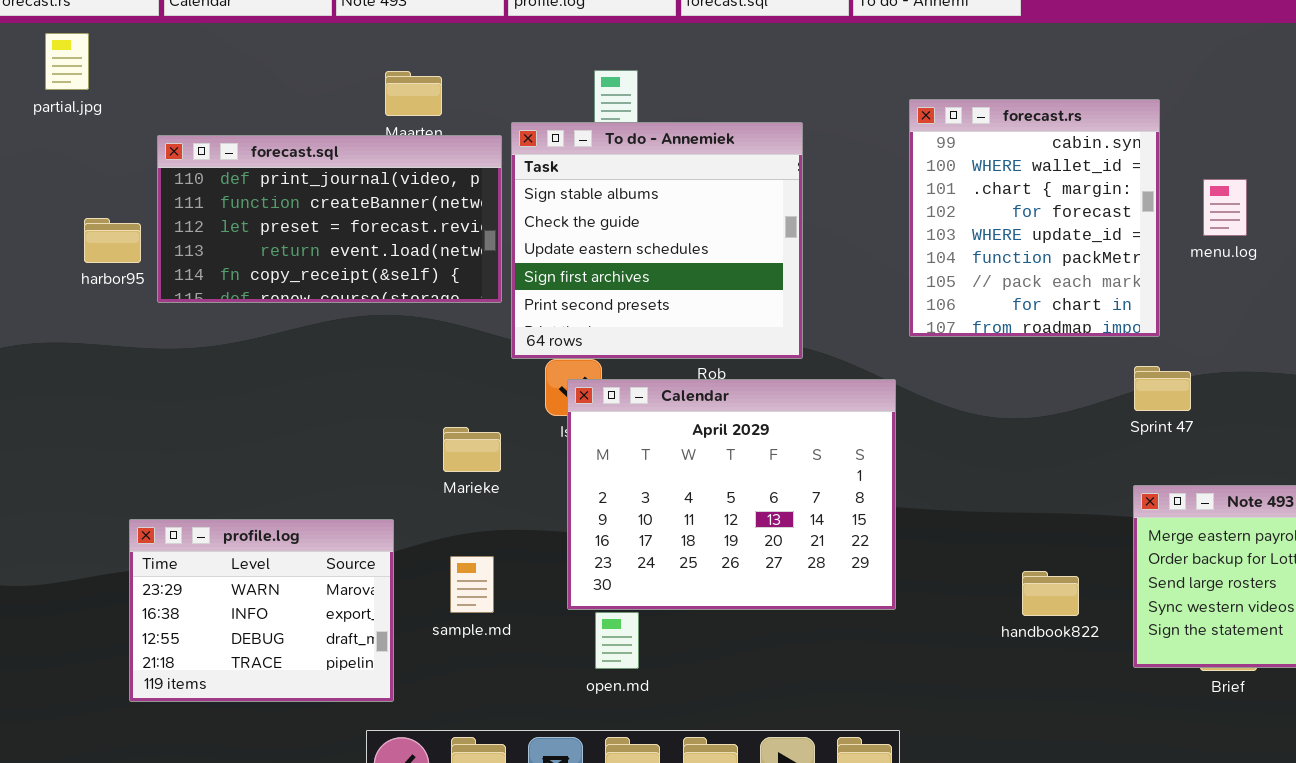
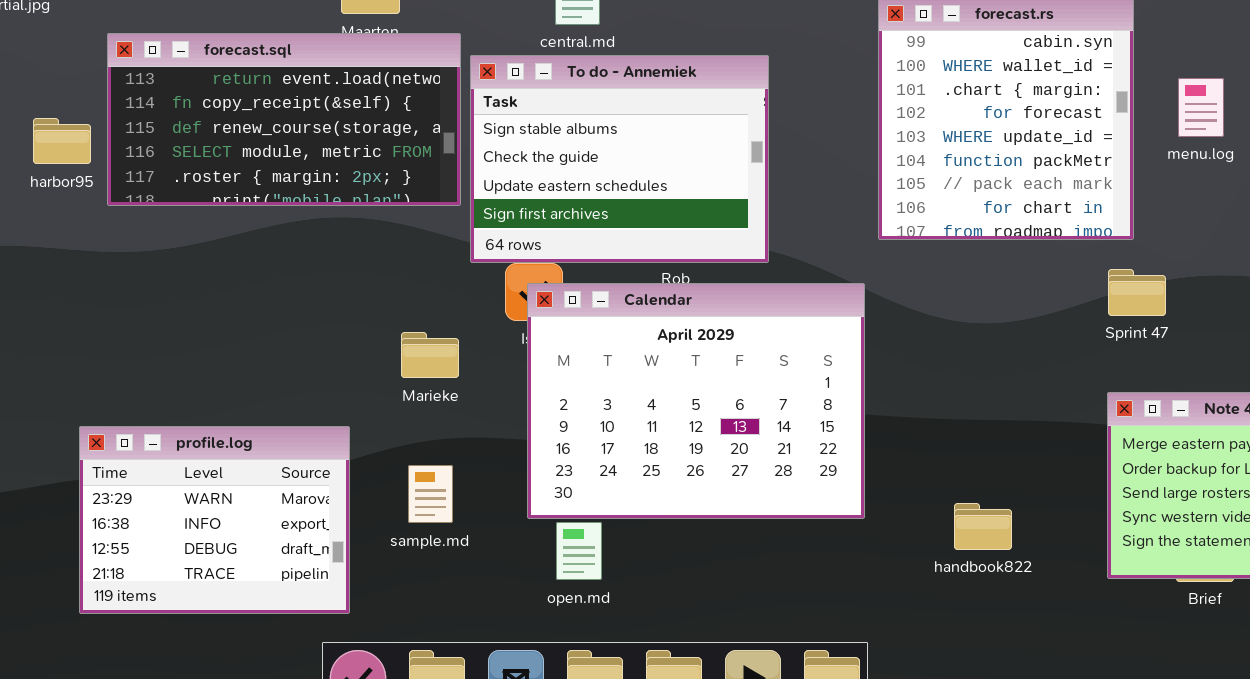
To do - Annemiek: [511,122,803,359] -> [470,55,769,263], resized
forecast.sql: [157,135,502,303] -> [107,33,461,206], scrolled down 3 rows
handbook822: [1022,571,1079,616] -> [954,503,1012,550], moved

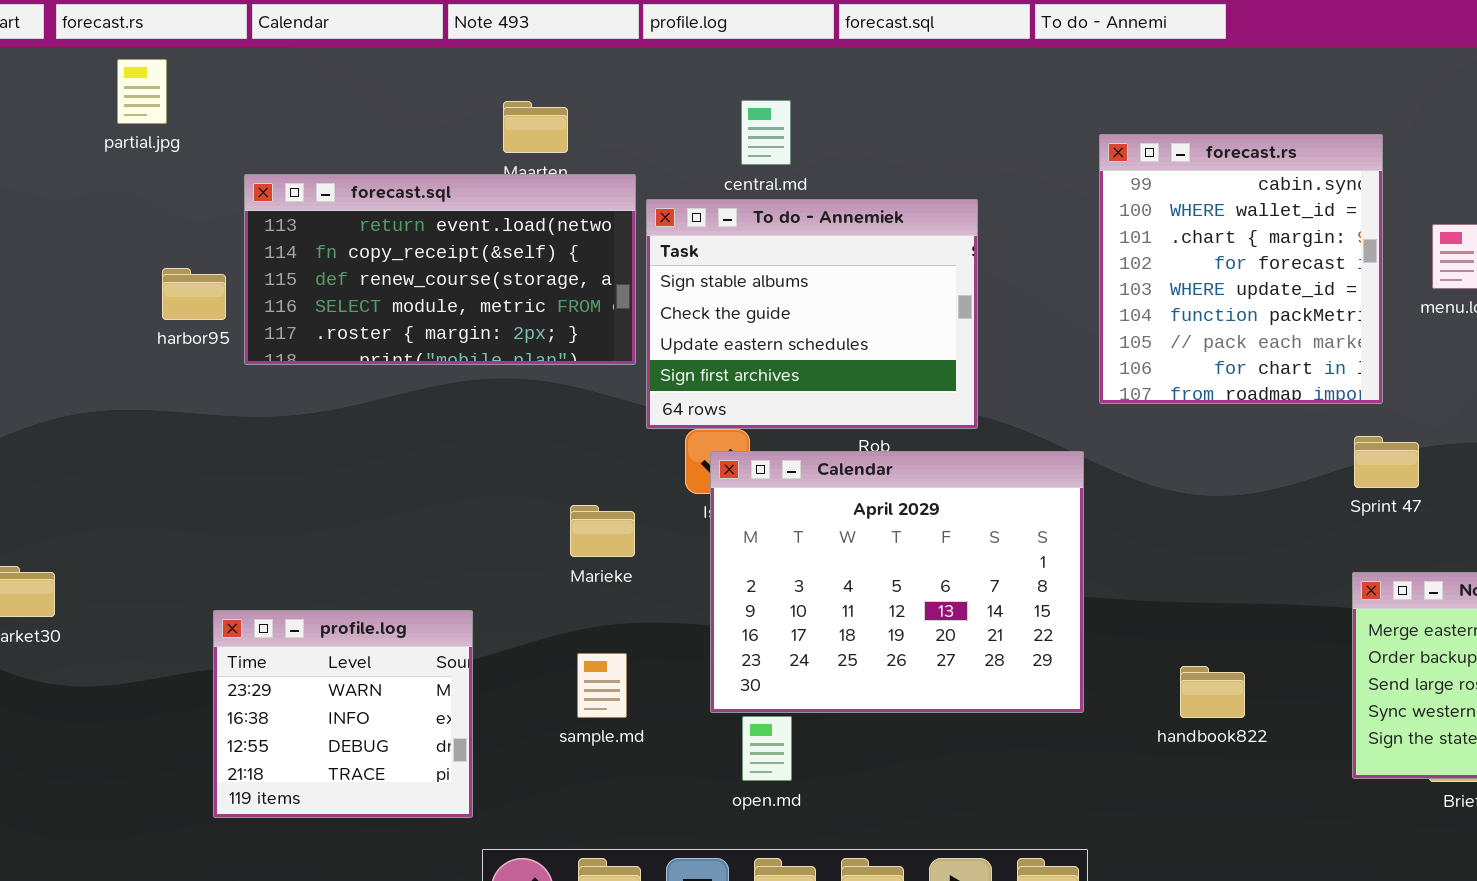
profile.log: [79,426,350,614] -> [213,610,473,818], resized
handbook822: [954,503,1012,550] -> [1180,666,1245,718], moved

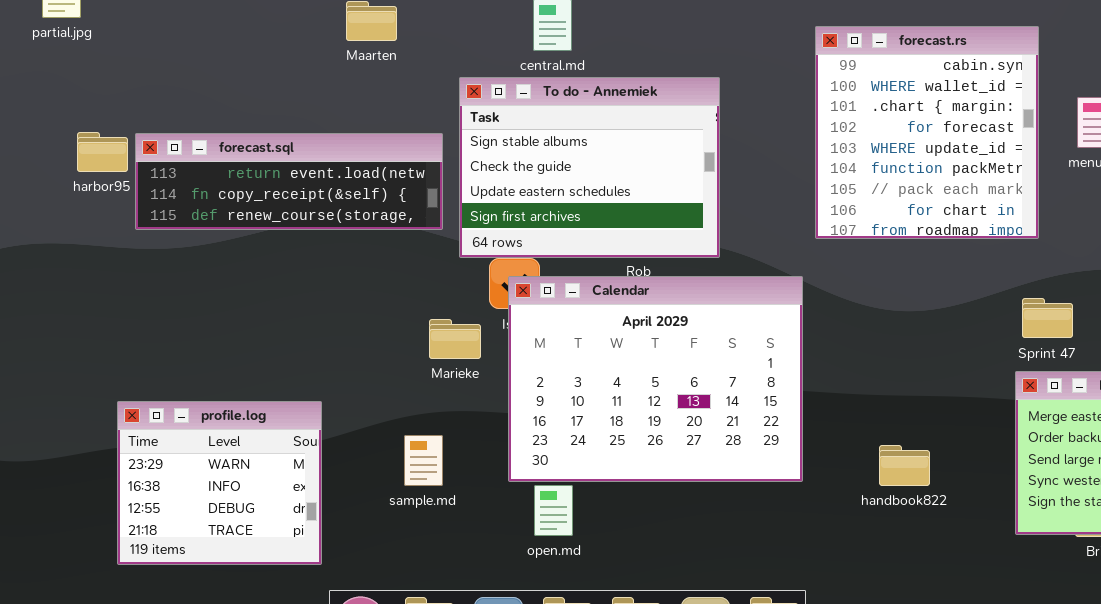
forecast.sql: [244,174,636,365] -> [135,133,443,230], moved, resized
Sprint 47: [1354,436,1419,488] -> [1022,298,1073,338], moved
Marieke: [570,505,635,557] -> [429,319,481,359], moved

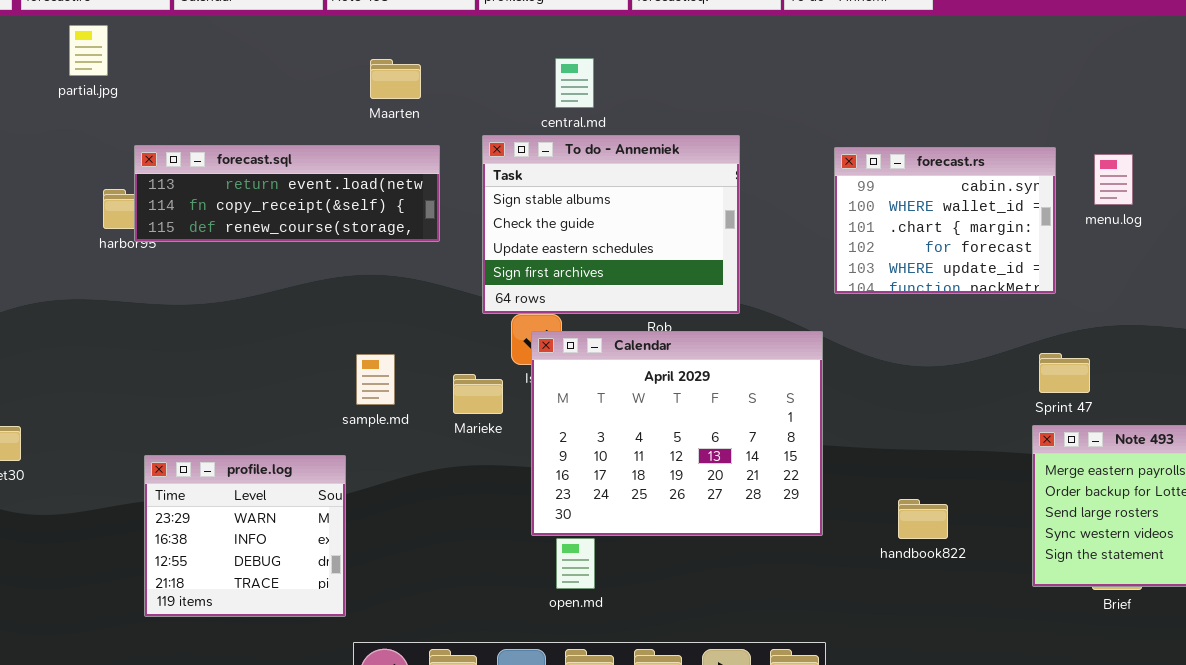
forecast.rs: [815,26,1039,239] -> [834,147,1056,294], resized
forecast.sql: [135,133,443,230] -> [134,145,440,242], moved
sample.md: [404,435,443,486] -> [356,354,395,405], moved

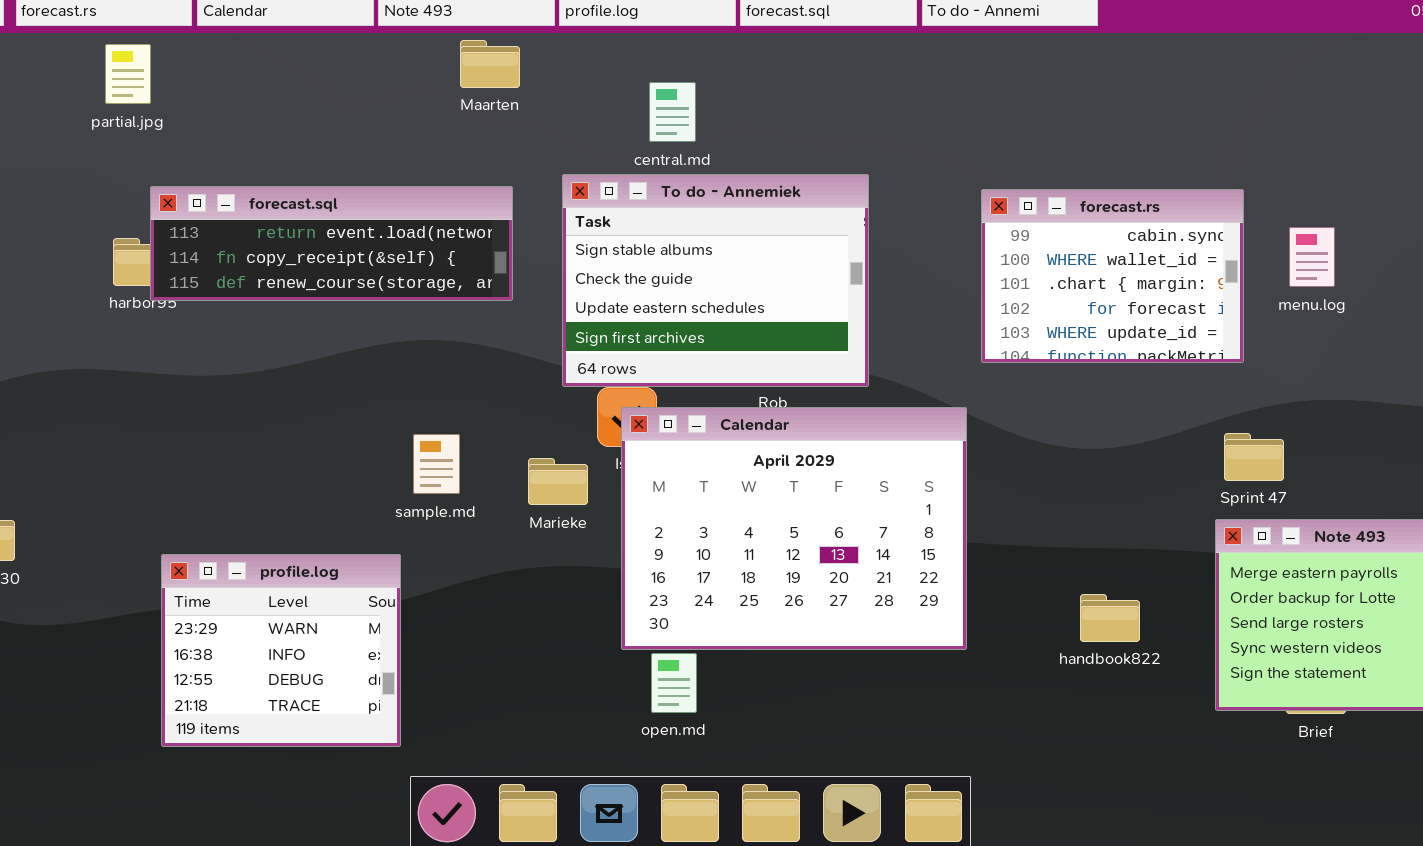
partial.jpg: [69,25,108,76] -> [105,44,151,104], moved
Maarten: [370,59,421,99] -> [460,40,520,88], moved
menu.log: [1094,154,1133,205] -> [1289,227,1335,287], moved
handbook822: [898,499,948,539] -> [1080,594,1140,642], moved

